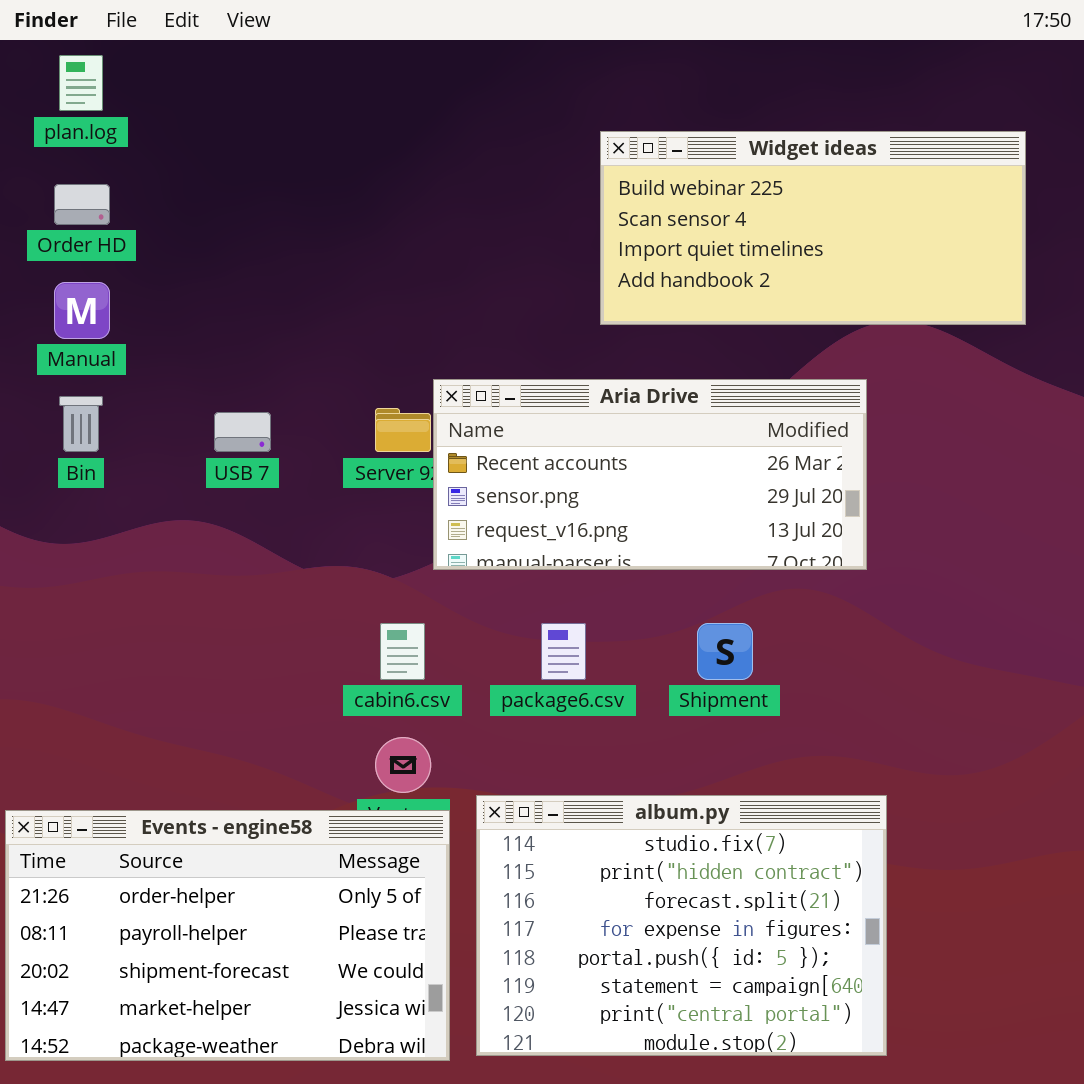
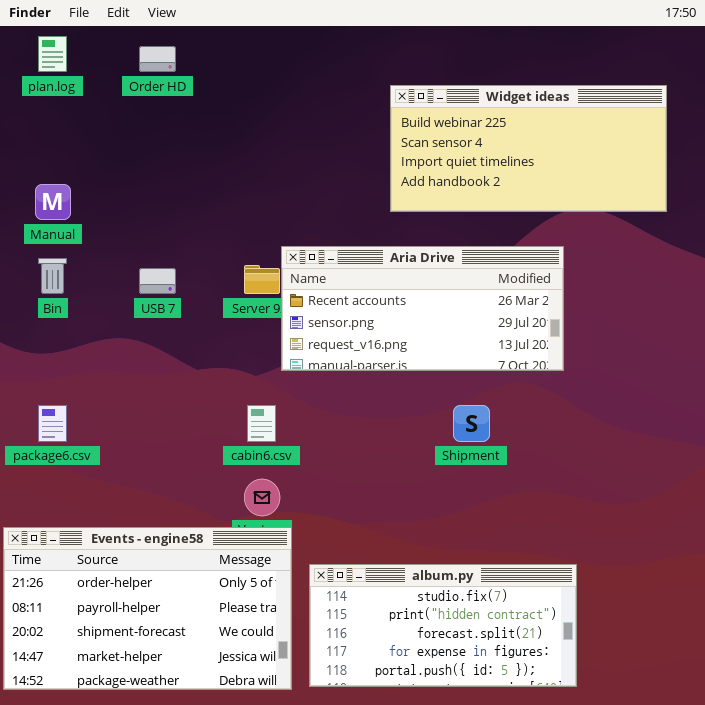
Order HD: [54,184,110,225] -> [139,46,176,72], moved
package6.csv: [541,623,586,680] -> [38,405,67,442], moved
album.py: [476,795,887,1056] -> [309,564,577,687], resized

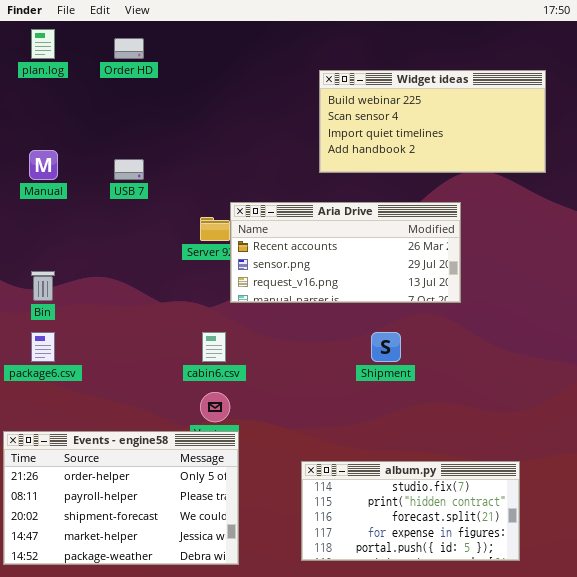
Bin: [38,258,67,294] -> [31,271,55,301], moved
USB 7: [139,268,176,294] -> [114,159,144,180], moved
album.py: [309,564,577,687] -> [301,461,520,561], moved

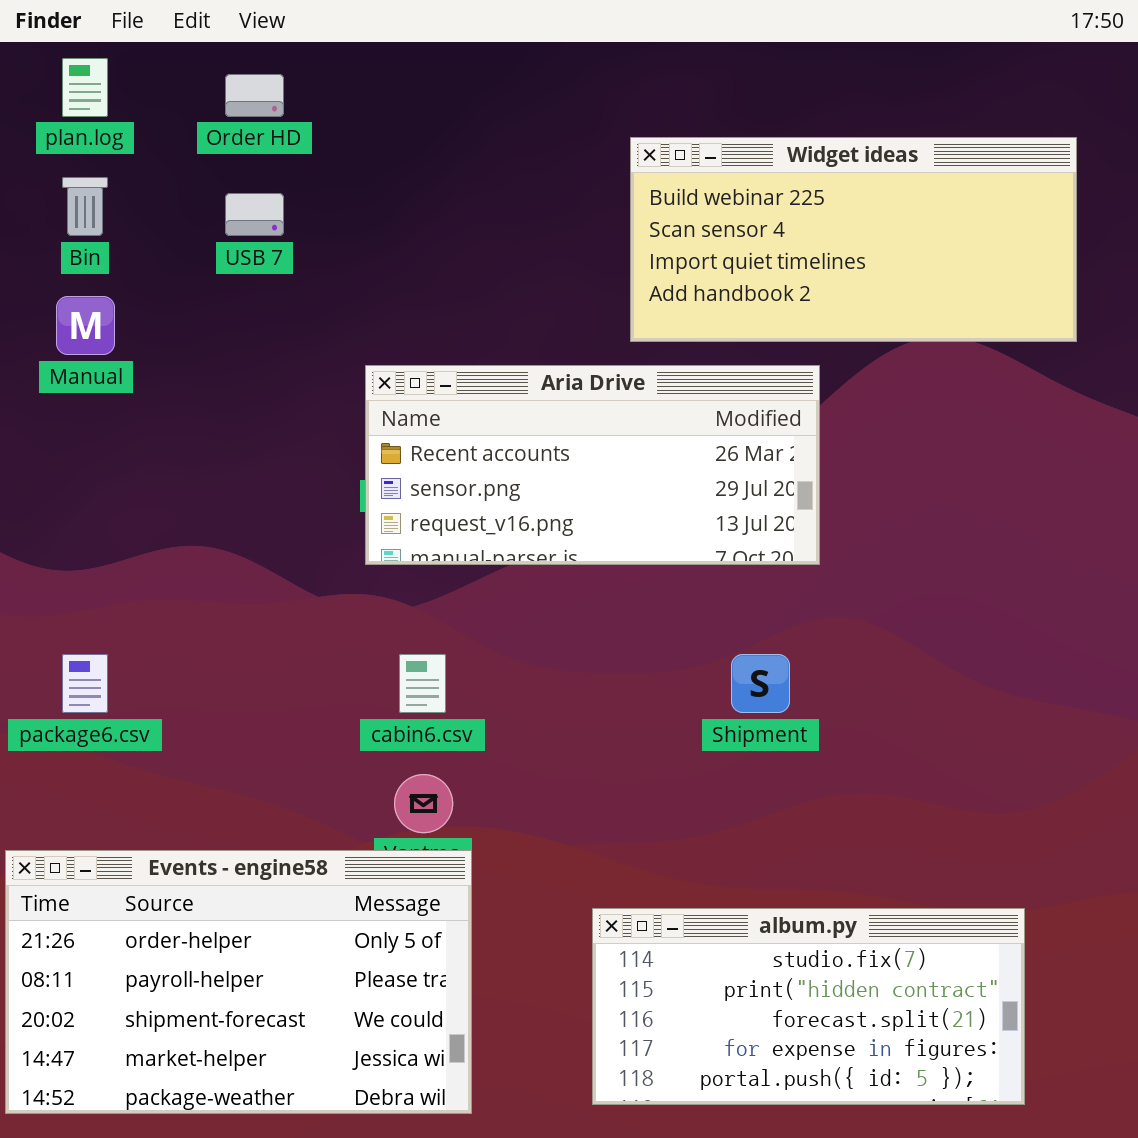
USB 7: [114,159,144,180] -> [225,193,284,236], moved
Aria Drive: [230,202,461,303] -> [365,365,820,565], moved
Bin: [31,271,55,301] -> [62,177,108,236], moved

